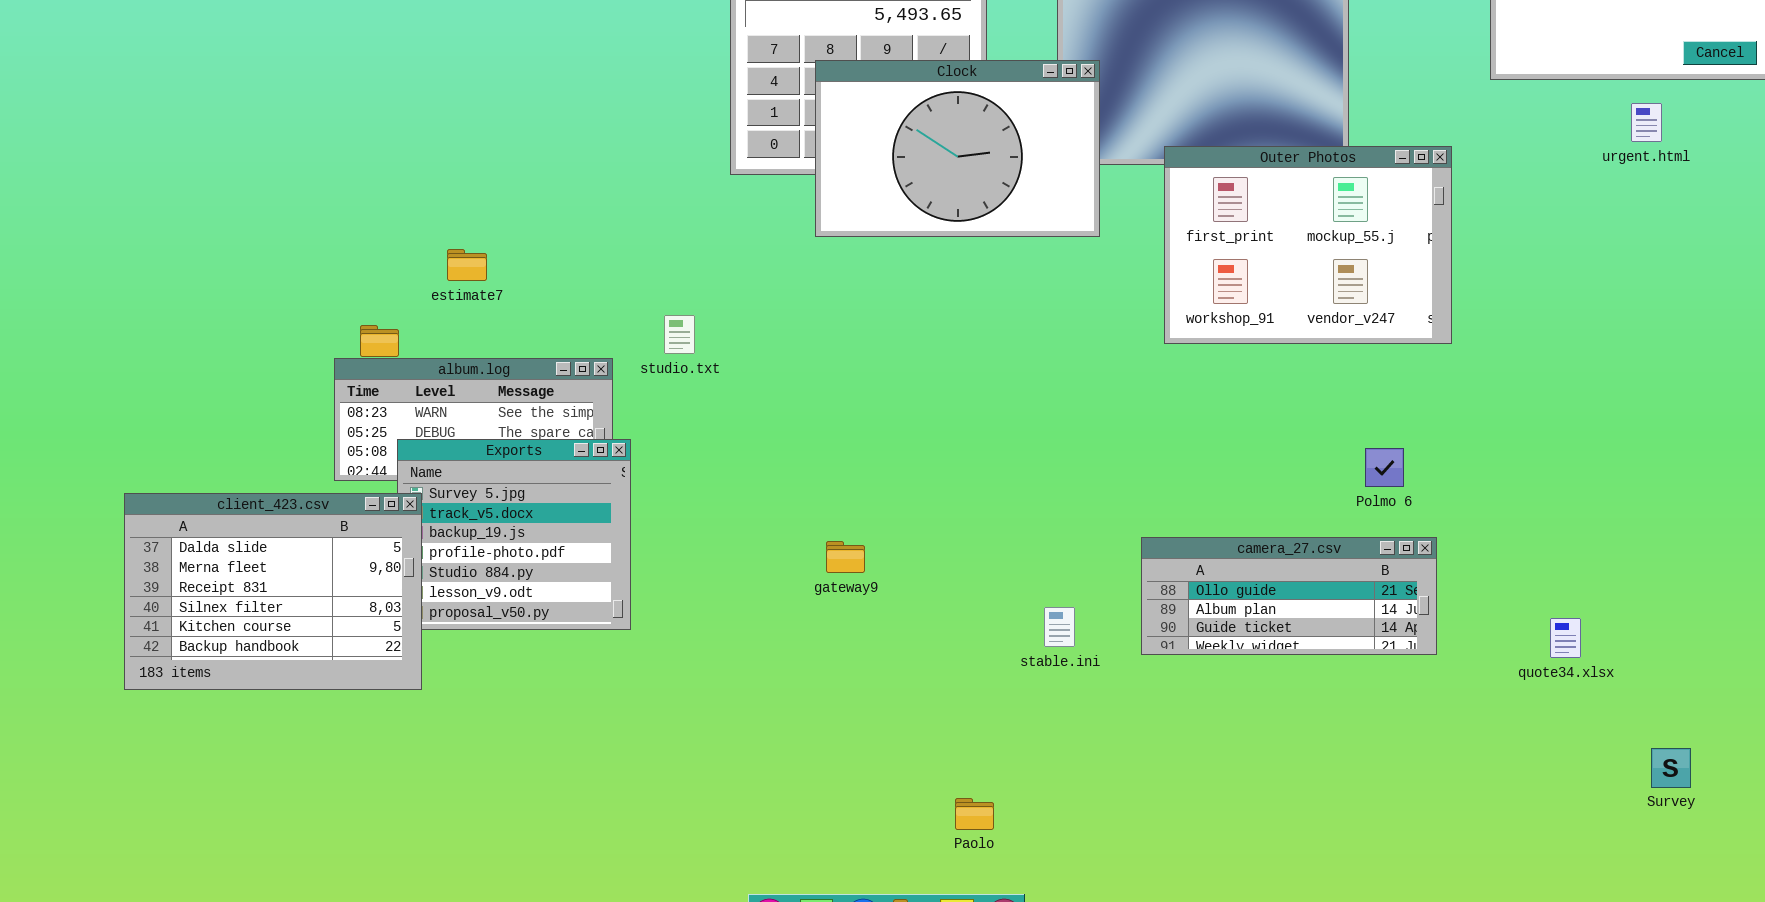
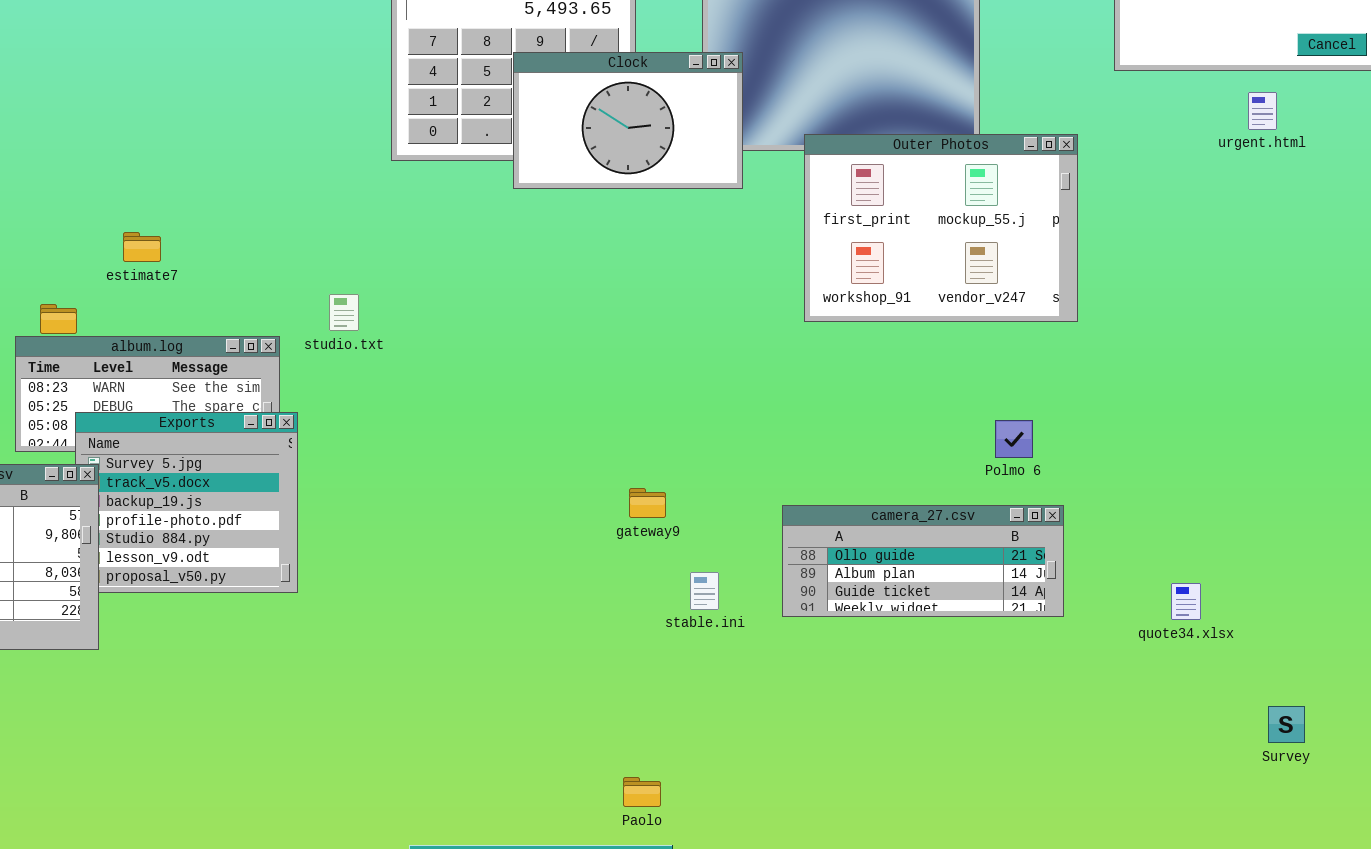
Clock: [815,60,1100,237] -> [513,52,743,189], resized
gateway9: [826,541,865,573] -> [629,488,666,518], moved
Paolo: [955,798,994,830] -> [623,777,661,807], moved

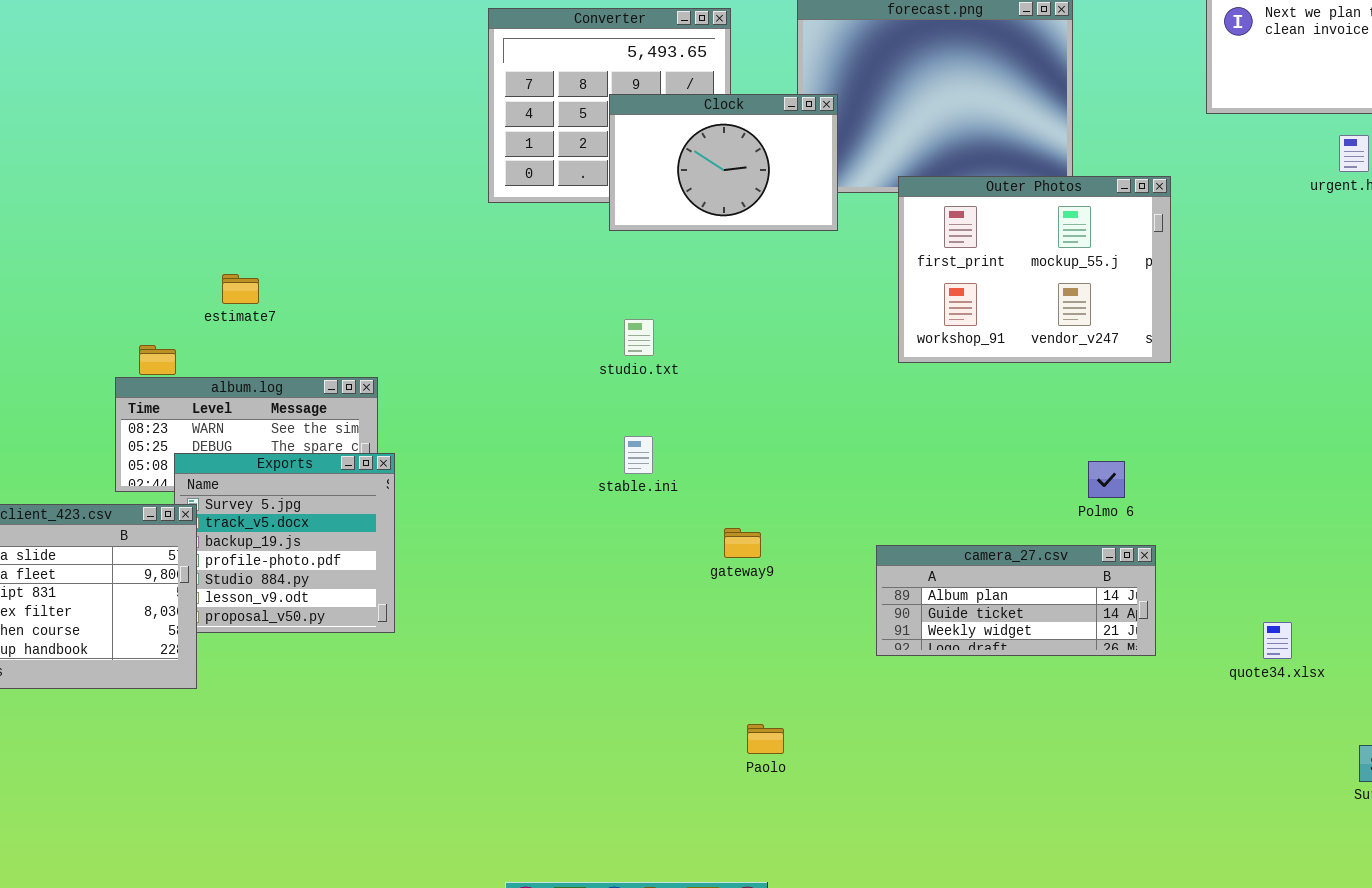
studio.txt: [329,294,359,331] -> [624,319,654,356], moved
camera_27.csv: [782,505,1064,617] -> [876,545,1156,656], scrolled down 1 row
stable.ini: [690,572,719,610] -> [624,436,653,474], moved
Paolo: [623,777,661,807] -> [747,724,784,754], moved

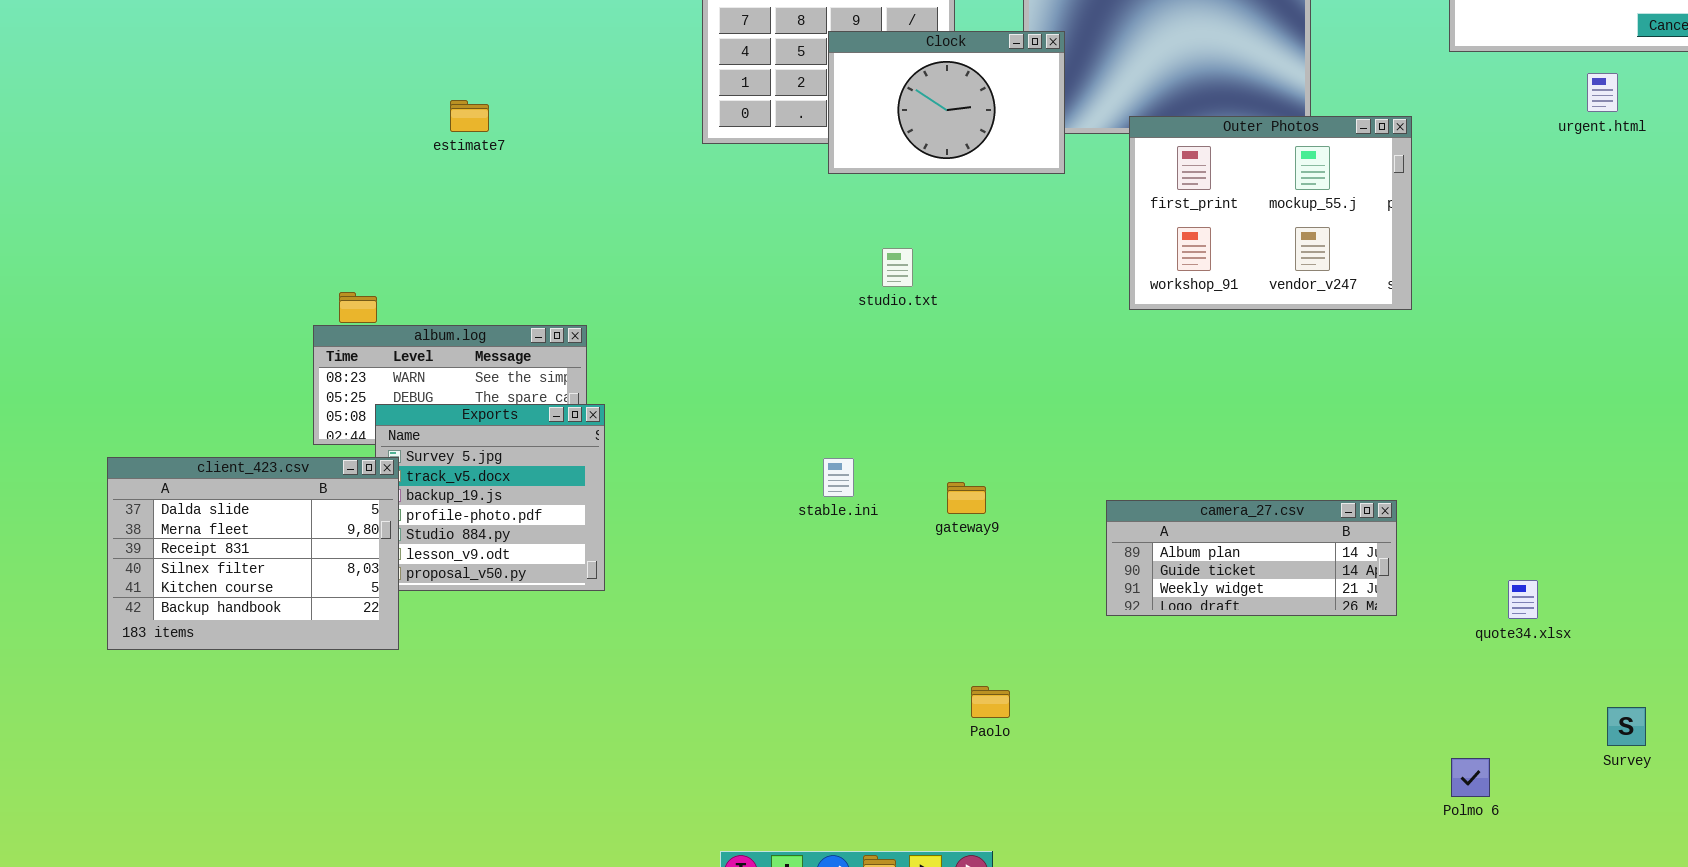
estimate7: [222,274,259,304] -> [450,100,489,132], moved
studio.txt: [624,319,654,356] -> [882,248,913,287], moved
stable.ini: [624,436,653,474] -> [823,458,854,497], moved
Polmo 6: [1088,461,1125,498] -> [1451,758,1490,797], moved

